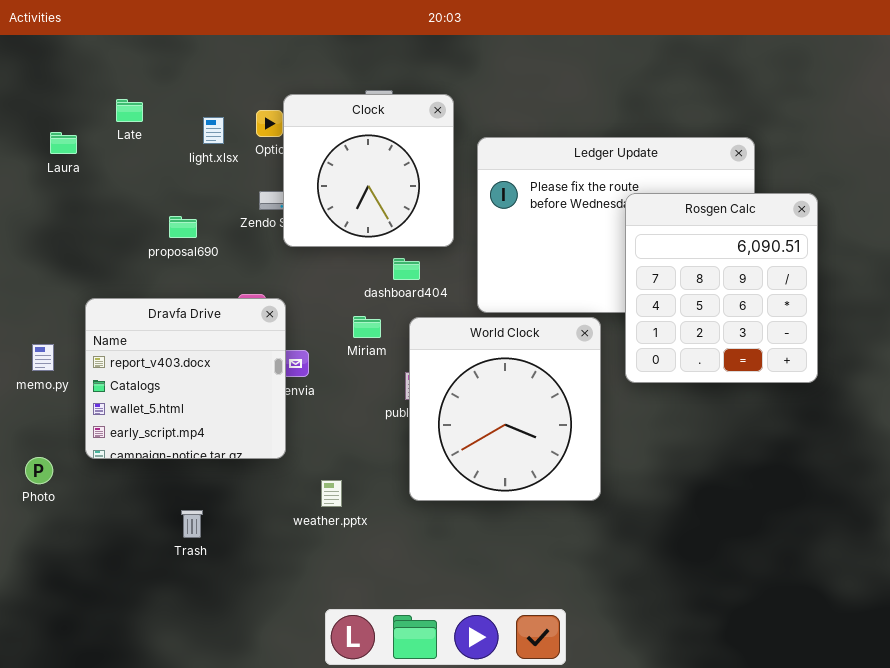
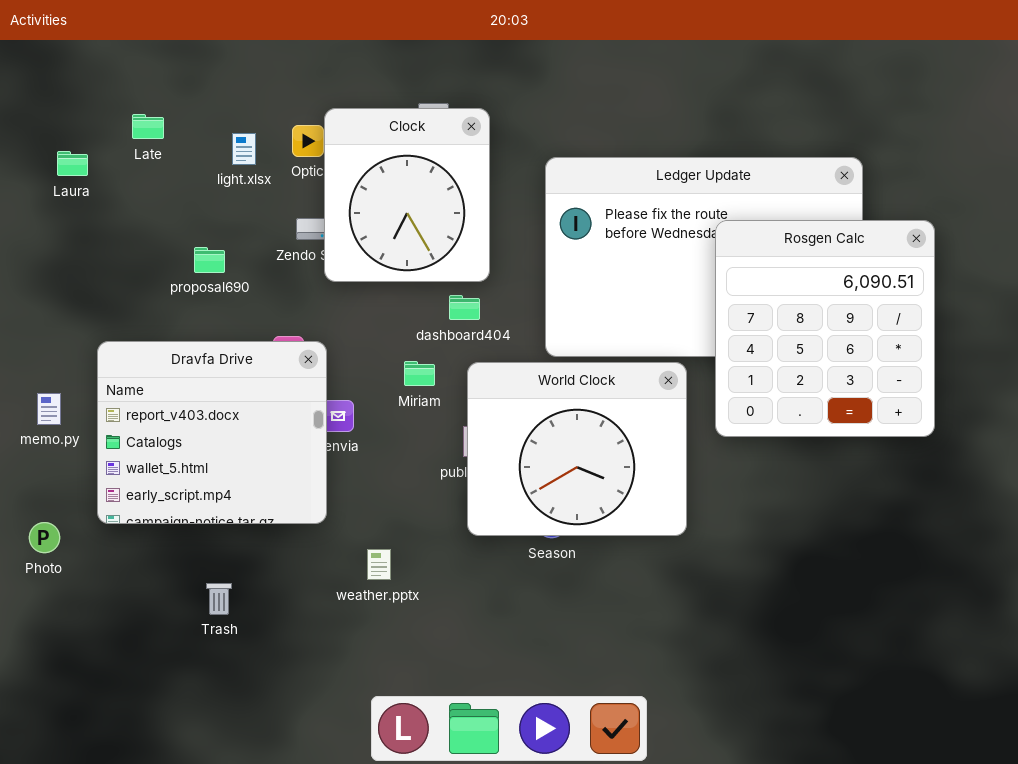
Clock: [283,94,454,247] -> [324,108,490,282], resized
World Clock: [409,317,601,501] -> [467,362,687,536], resized

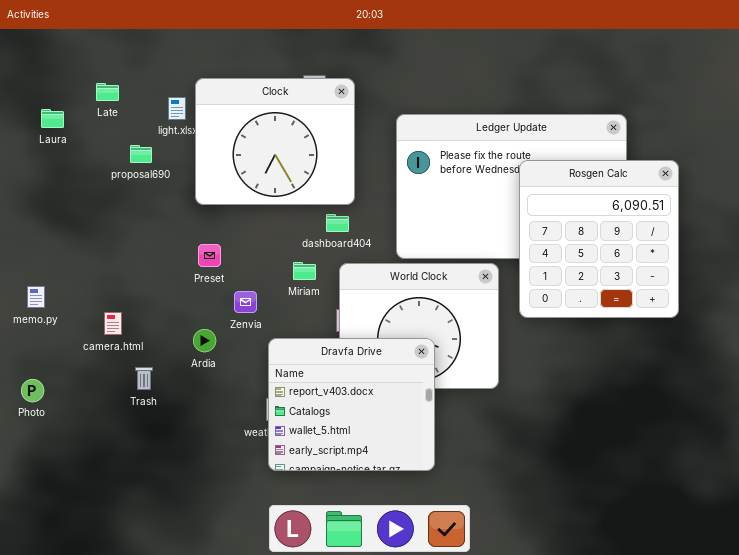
Clock: [324,108,490,282] -> [195,78,355,205], resized
proposal690: [194,247,225,273] -> [130,145,152,163], moved
Dravfa Drive: [97,341,327,524] -> [268,338,435,471], moved
Trash: [206,583,232,615] -> [135,367,153,390], moved

